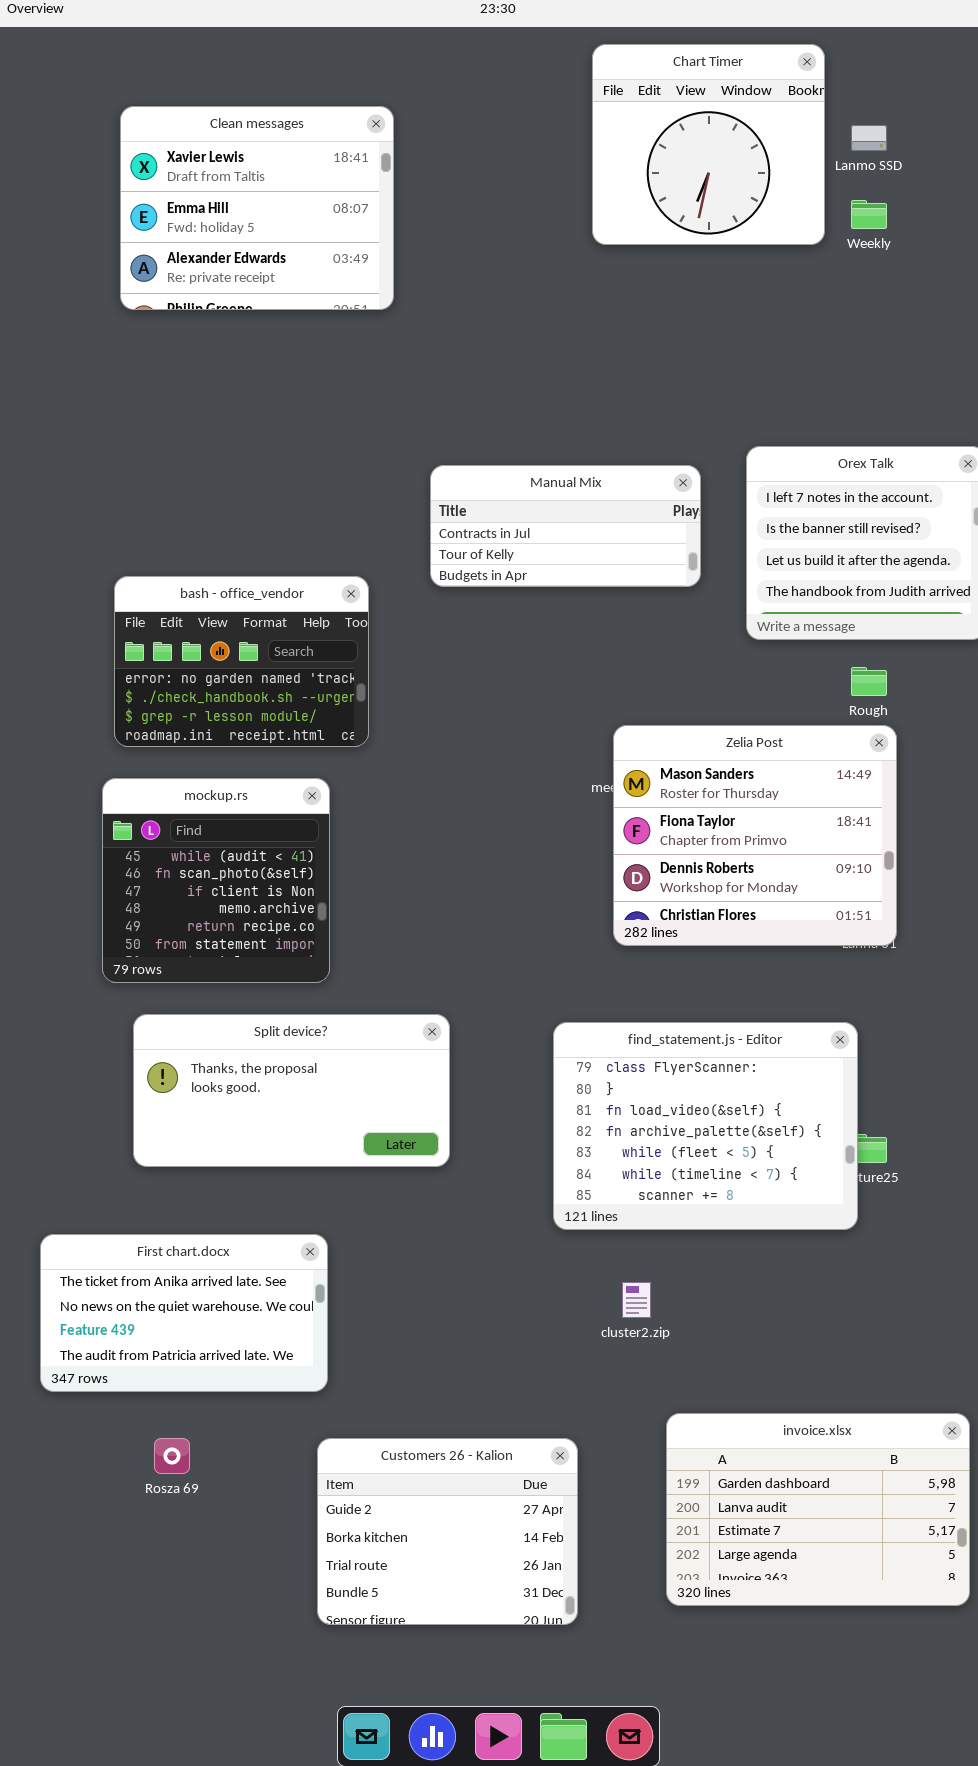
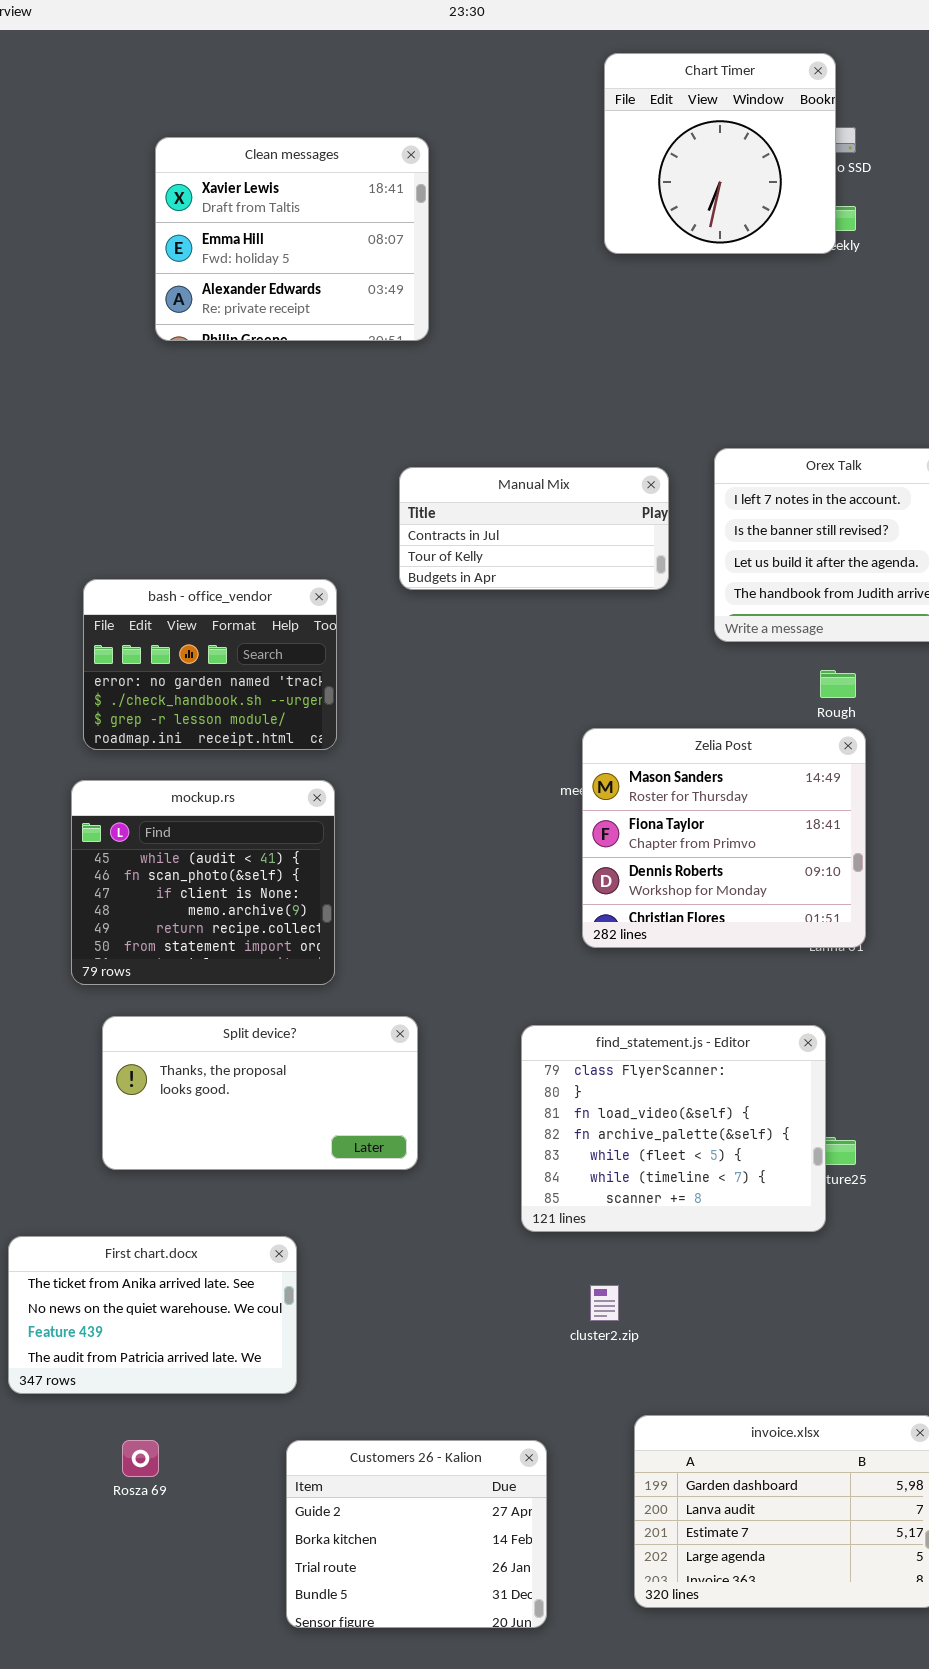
Chart Timer: [592,44,825,245] -> [604,53,836,254], moved
Clean messages: [120,106,394,310] -> [155,137,429,341], moved
mockup.rs: [102,778,330,983] -> [71,780,335,985], resized

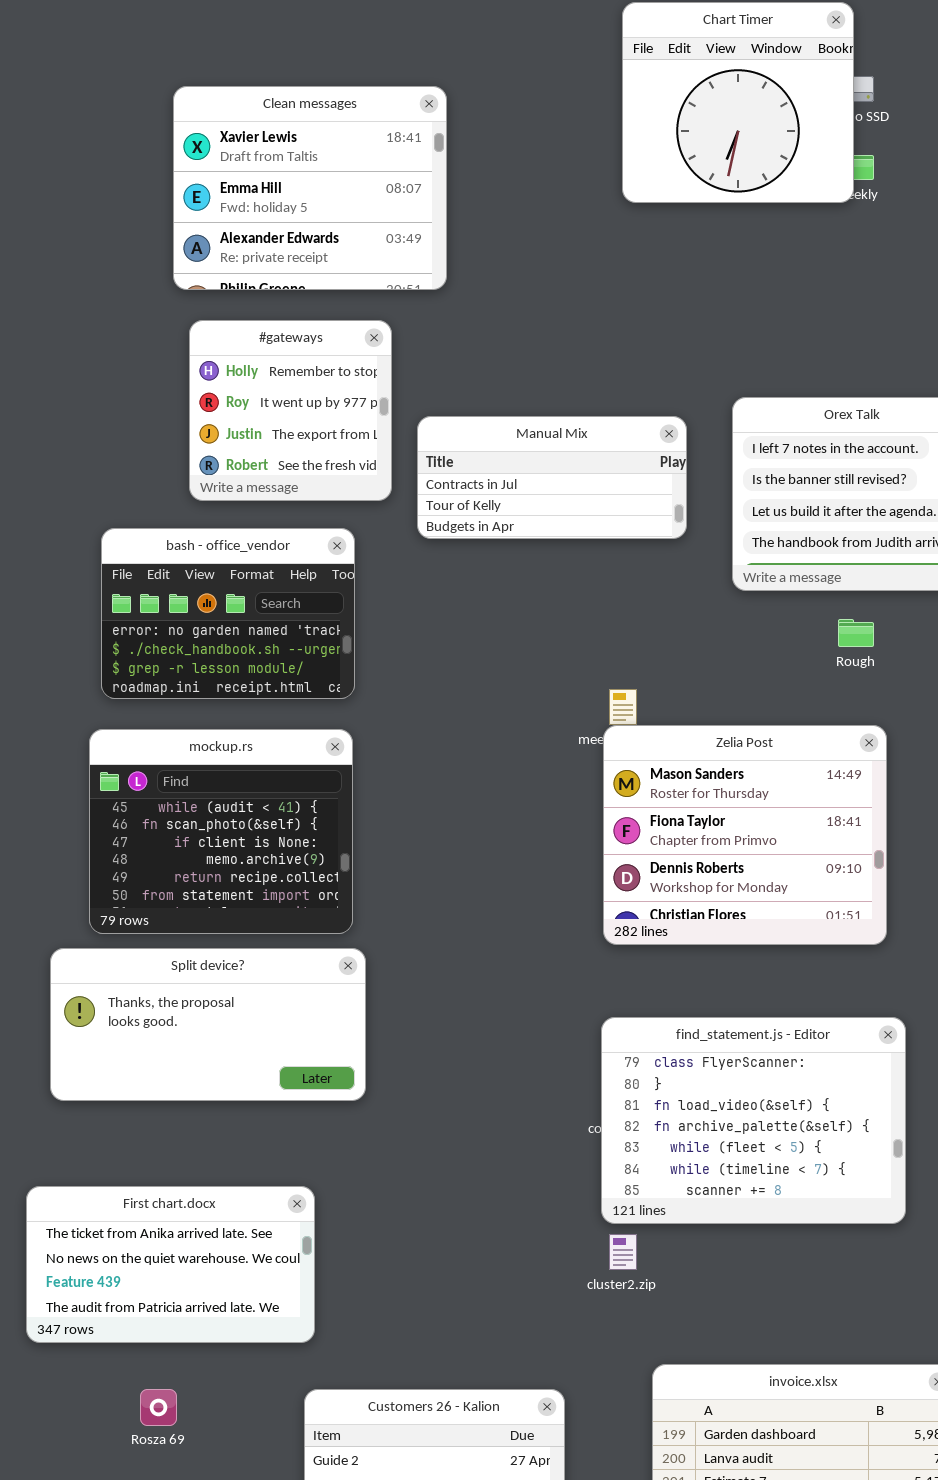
#gateways: none -> [189,320,392,501], opened
Zelia Post: [582,728,866,948] -> [603,725,887,945], moved
Split device?: [102,1016,418,1170] -> [50,948,366,1101], moved
find_statement.js - Editor: [521,1025,826,1232] -> [601,1017,906,1224], moved

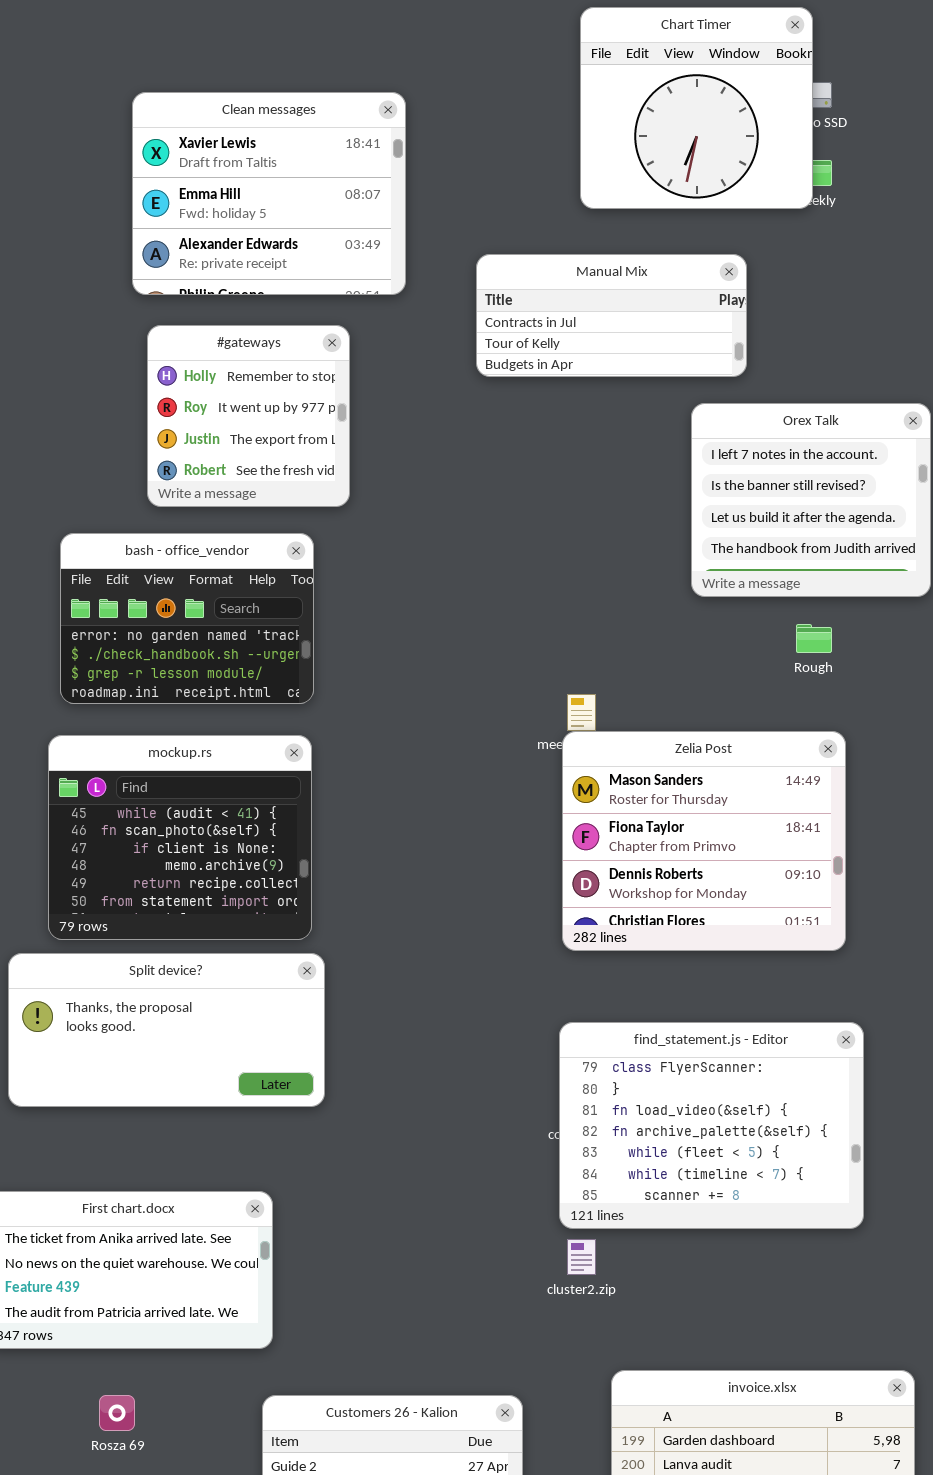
Manual Mix: [417,416,687,539] -> [476,254,747,377], moved

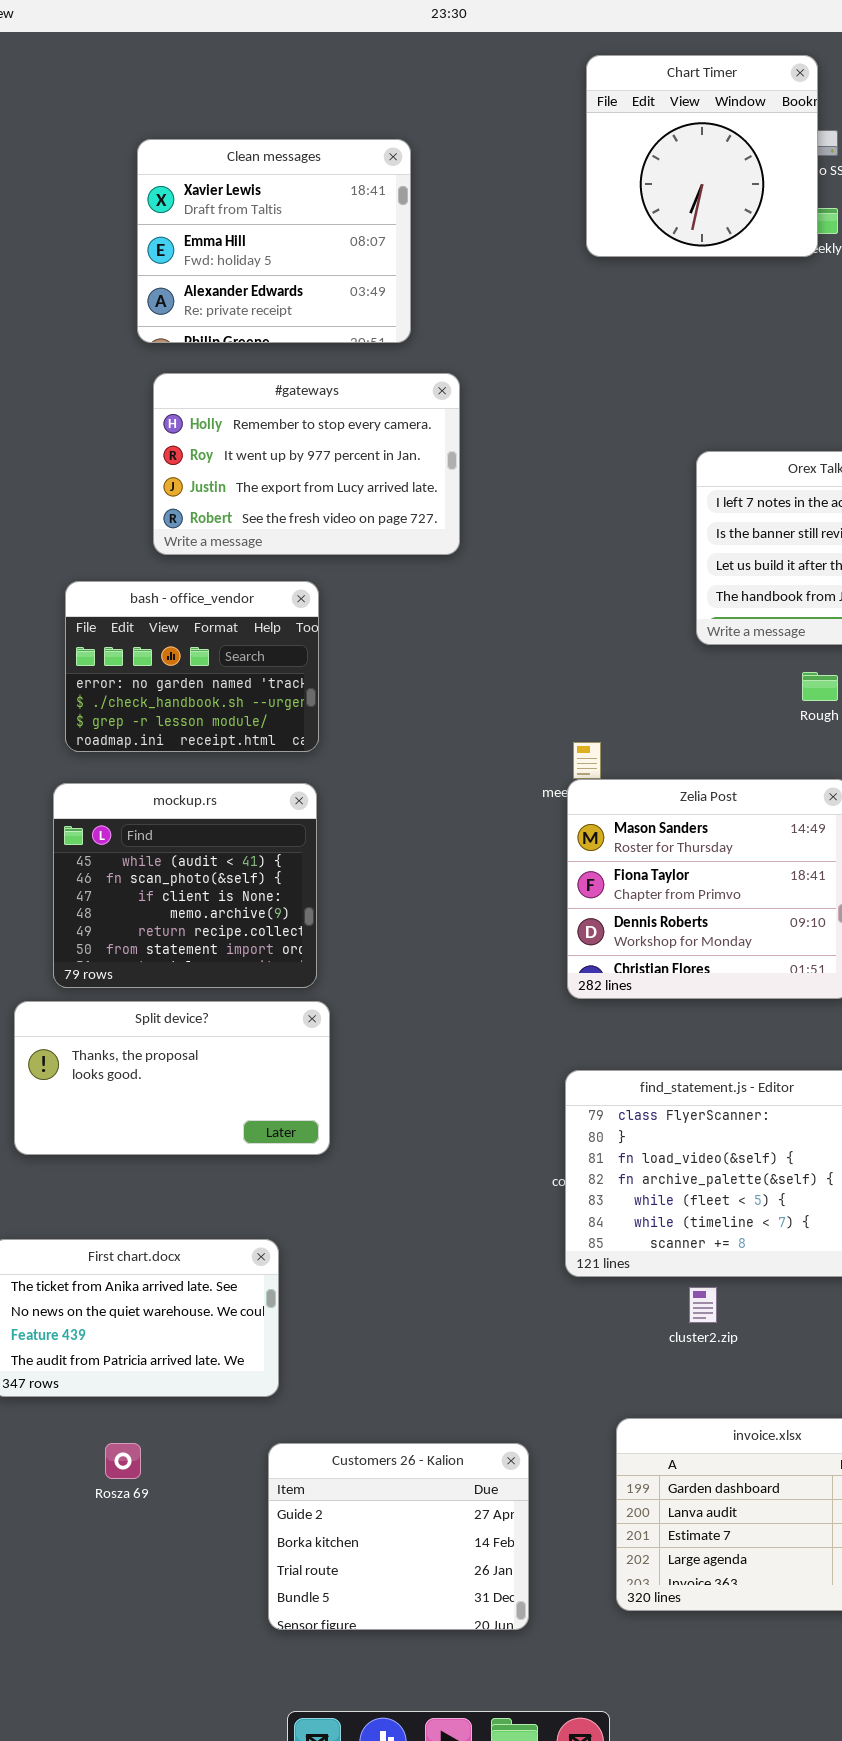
Manual Mix: [476,254,747,377] -> none, closed
#gateways: [147,325,350,507] -> [153,373,460,555], resized
cluster2.zip: [567,1239,596,1275] -> [689,1287,717,1323], moved

